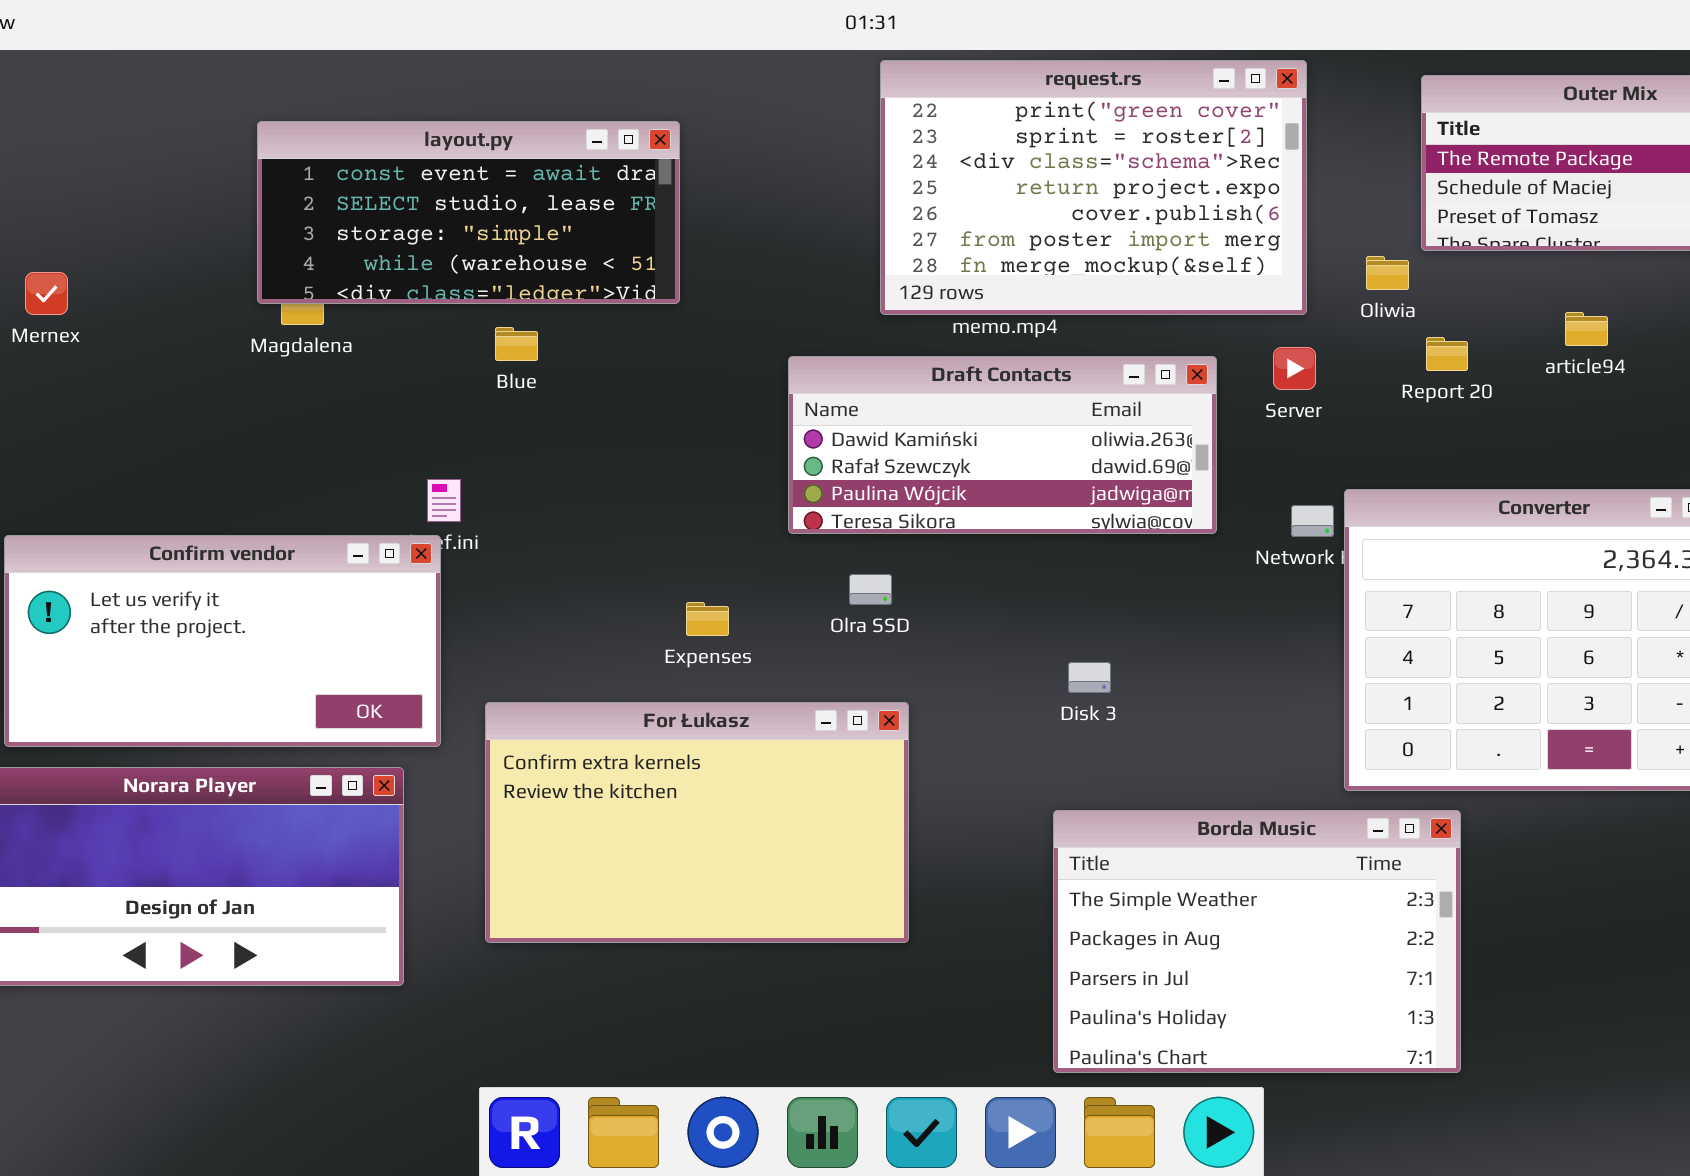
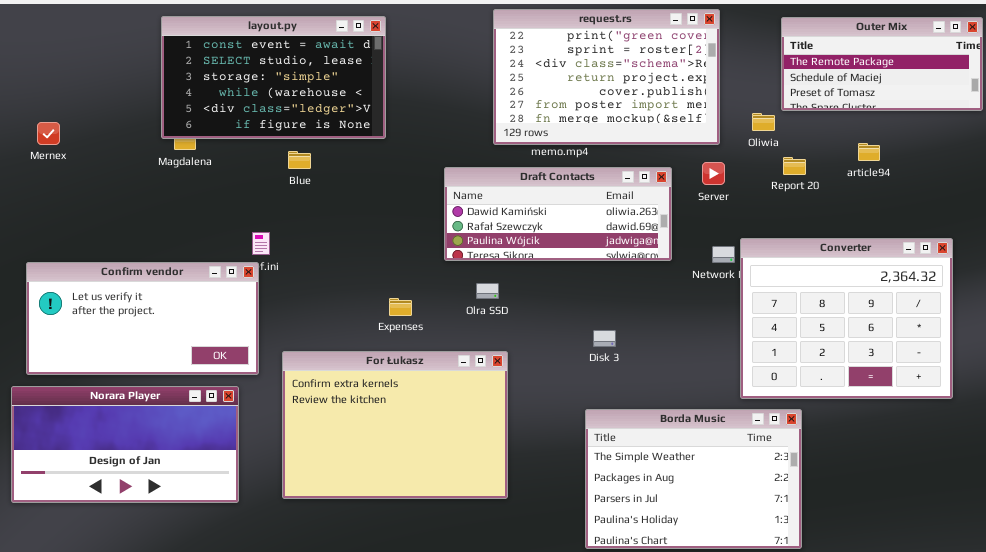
layout.py: [257,121,680,304] -> [161,16,386,139], resized
For Łukasz: [485,702,909,943] -> [282,351,508,499], resized

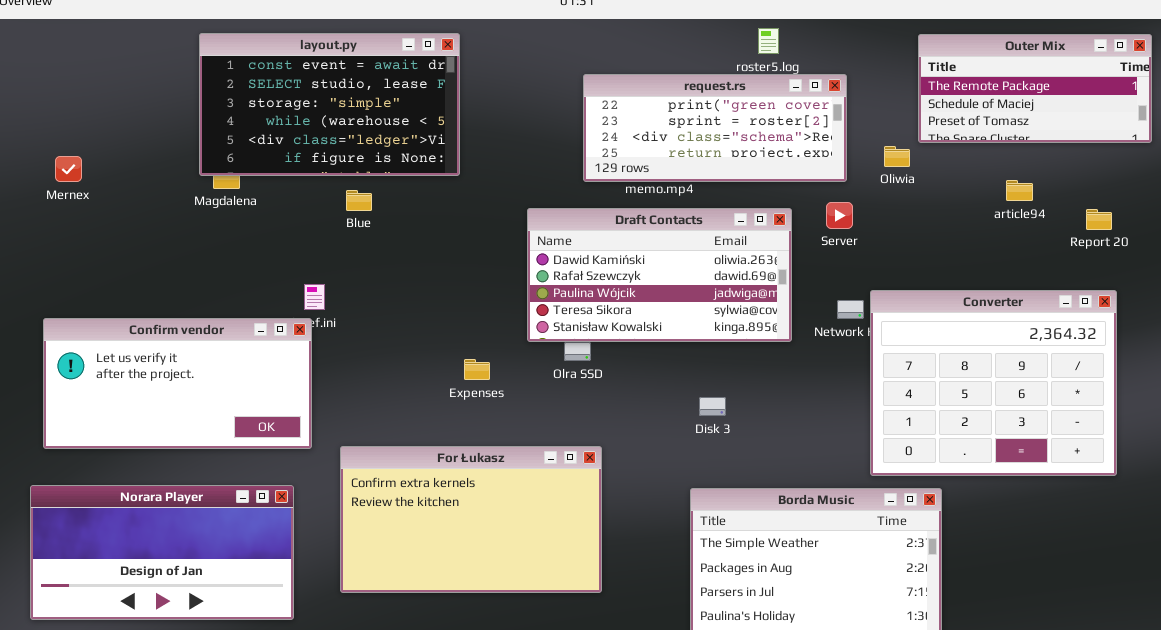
request.rs: [493,9,720,145] -> [583,74,847,182], resized
Report 20: [783,157,806,175] -> [1086,209,1112,230], moved
Draft Contacts: [444,167,672,261] -> [527,208,792,342], resized
For Łukasz: [282,351,508,499] -> [340,446,602,593], resized
Norara Player: [11,386,239,503] -> [30,485,294,620], moved

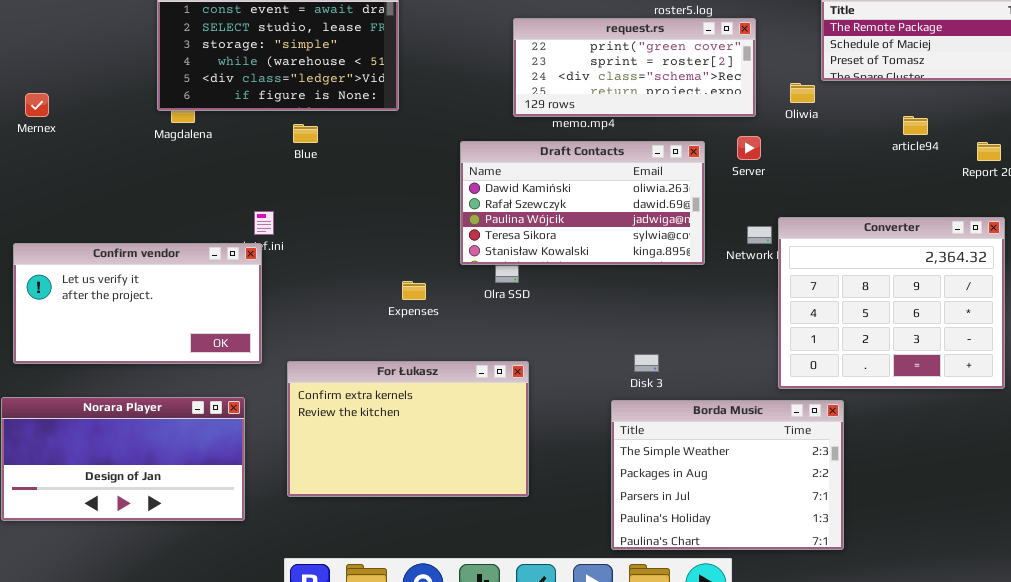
Disk 3: [699,397,726,416] -> [634,354,659,372], moved

